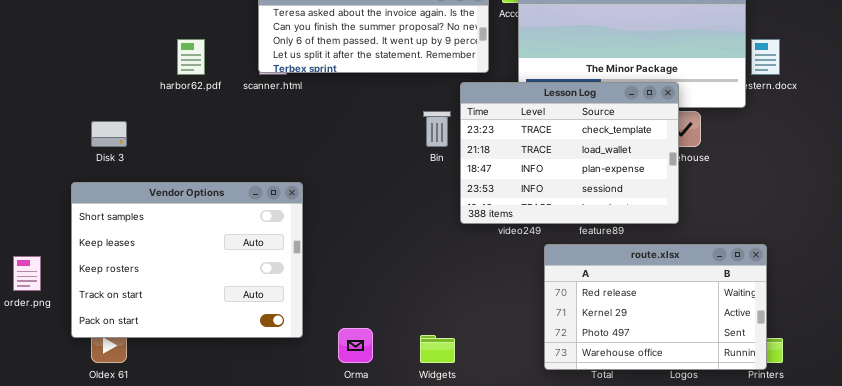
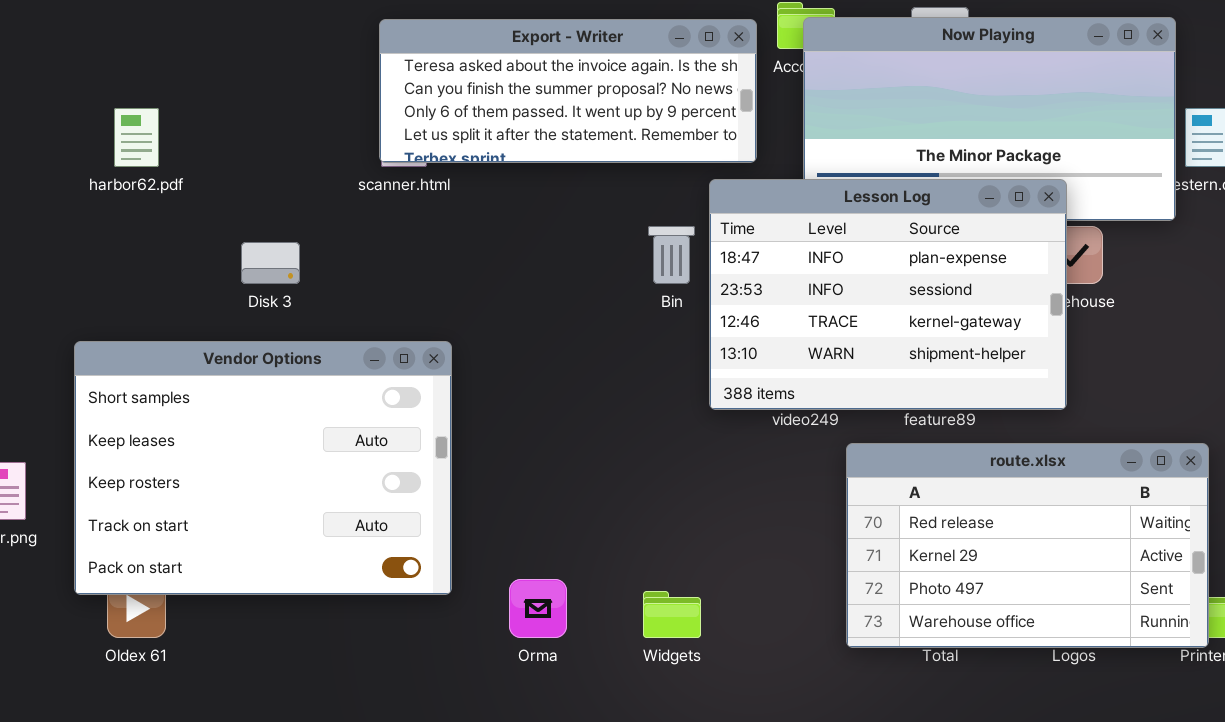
harbor62.pdf: [177,39,205,75] -> [114,108,159,167], moved
Lesson Log: [460,82,679,224] -> [709,179,1067,410], scrolled down 2 rows
Disk 3: [91,121,127,147] -> [241,242,300,284], moved

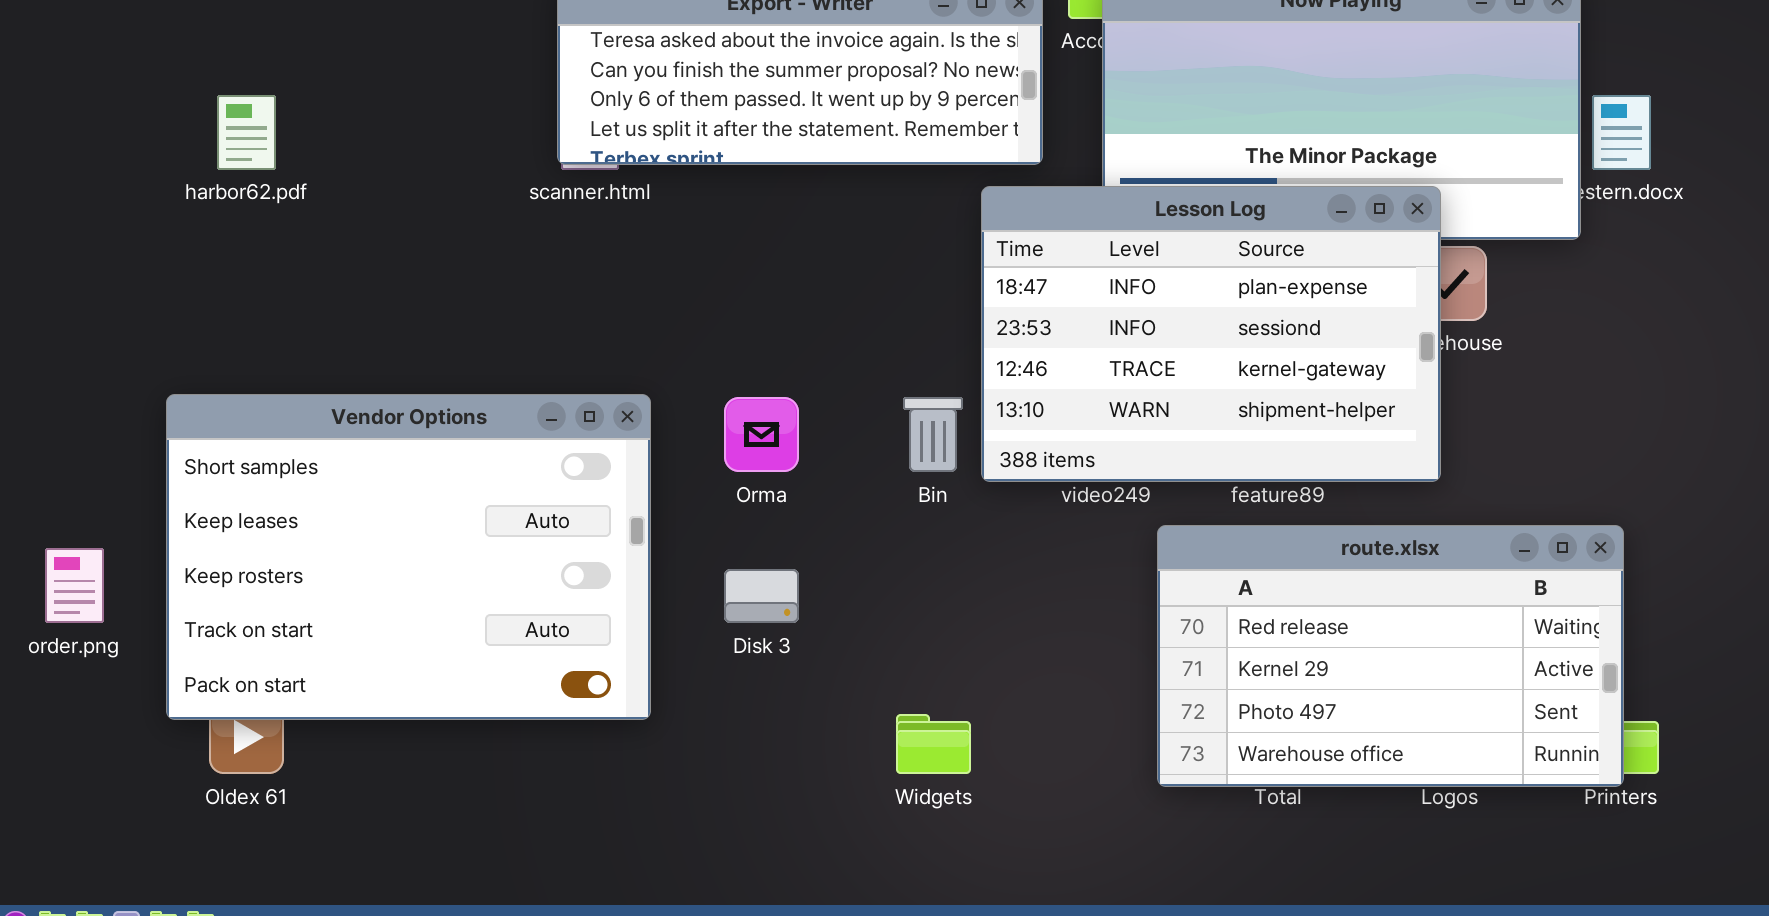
Bin: [648,226,695,284] -> [903,397,963,472], moved
Disk 3: [241,242,300,284] -> [724,569,799,623], moved
Orma: [509,579,567,638] -> [724,397,799,472], moved

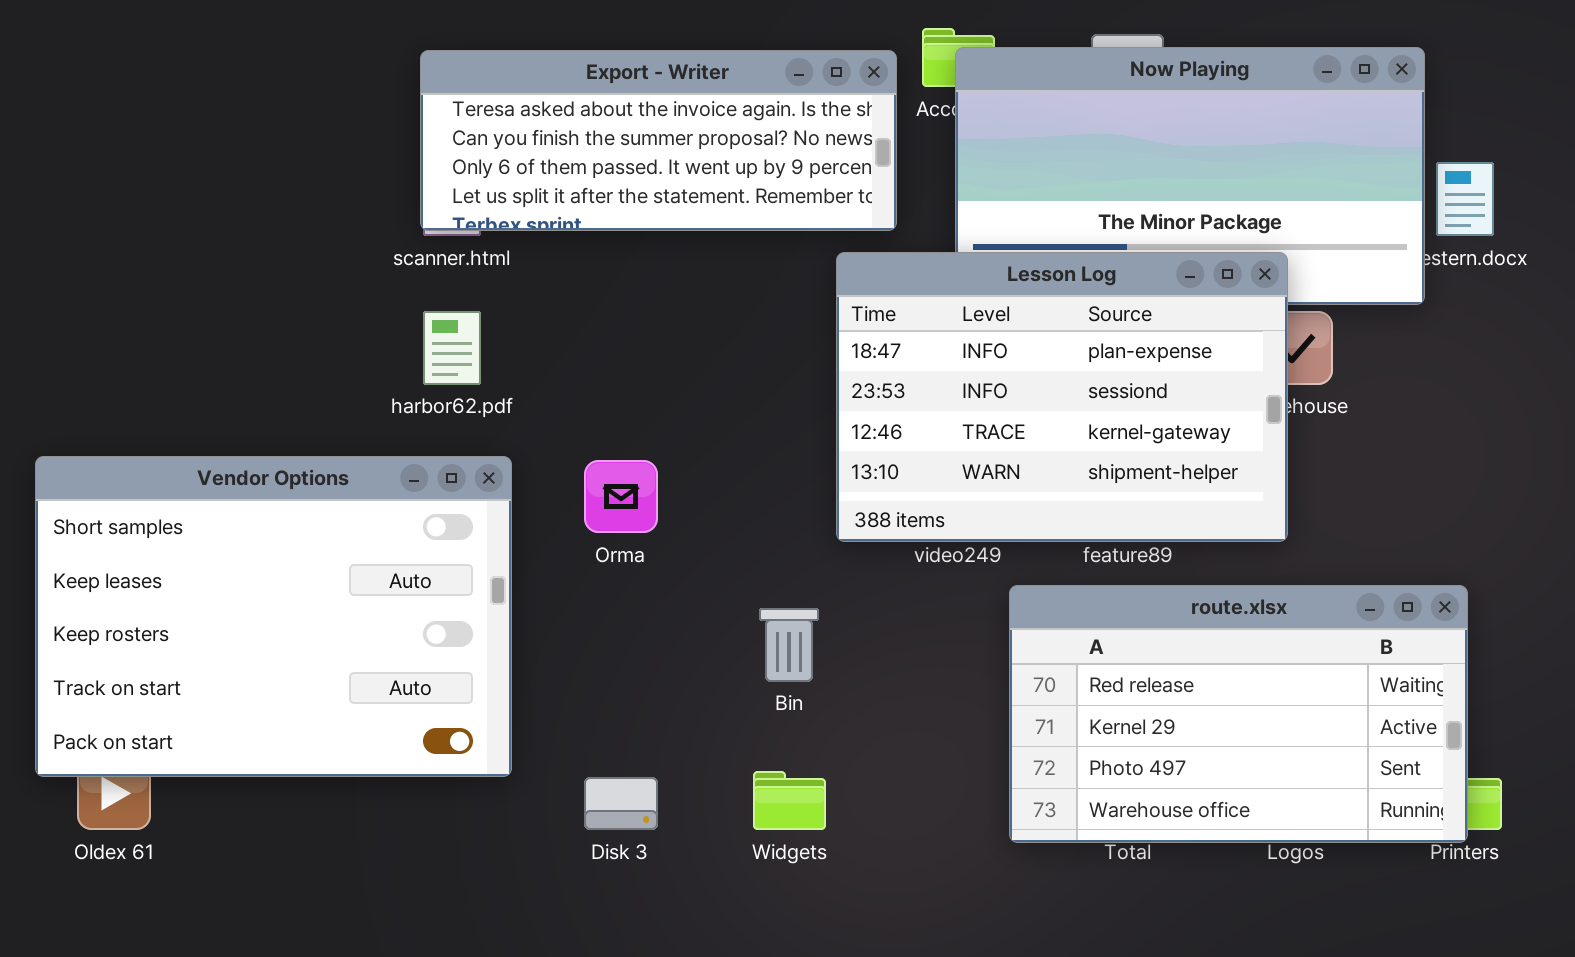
harbor62.pdf: [217,95,276,170] -> [423,311,481,385], moved
Bin: [903,397,963,472] -> [759,608,819,682], moved
Disk 3: [724,569,799,623] -> [584,777,658,830], moved

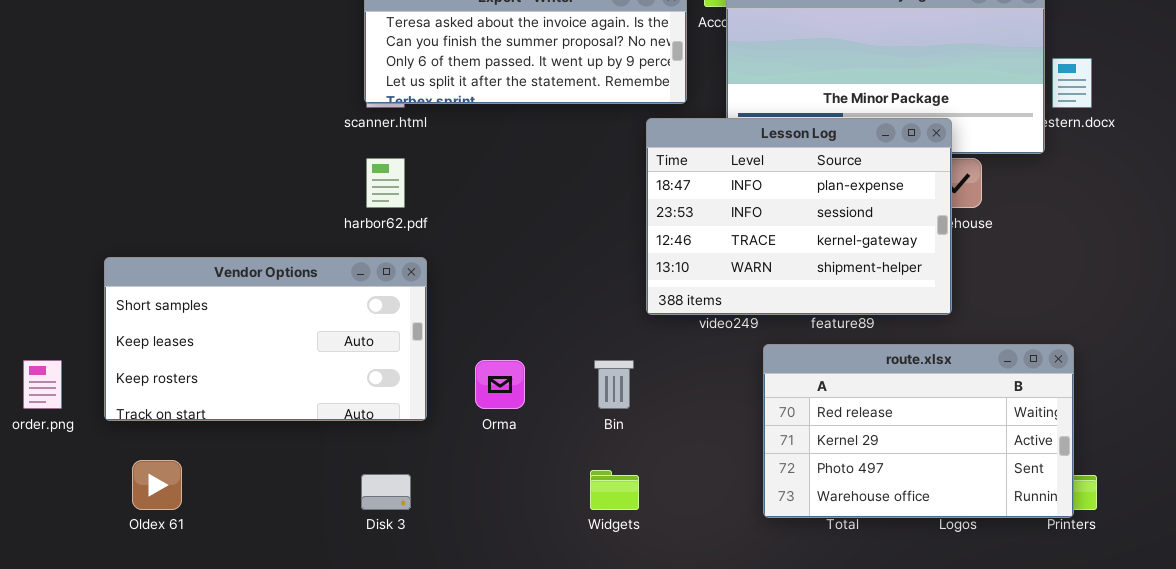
Vendor Options: [35,456,512,777] -> [104,257,427,421], resized
Orma: [584,460,658,533] -> [475,360,525,409], moved
Disk 3: [584,777,658,830] -> [361,474,411,510], moved

